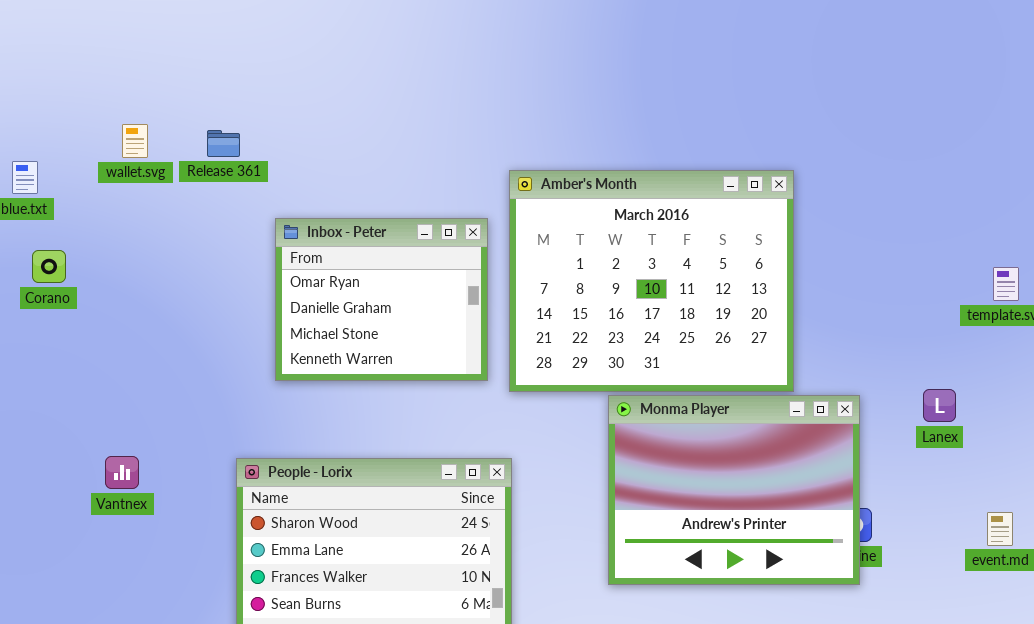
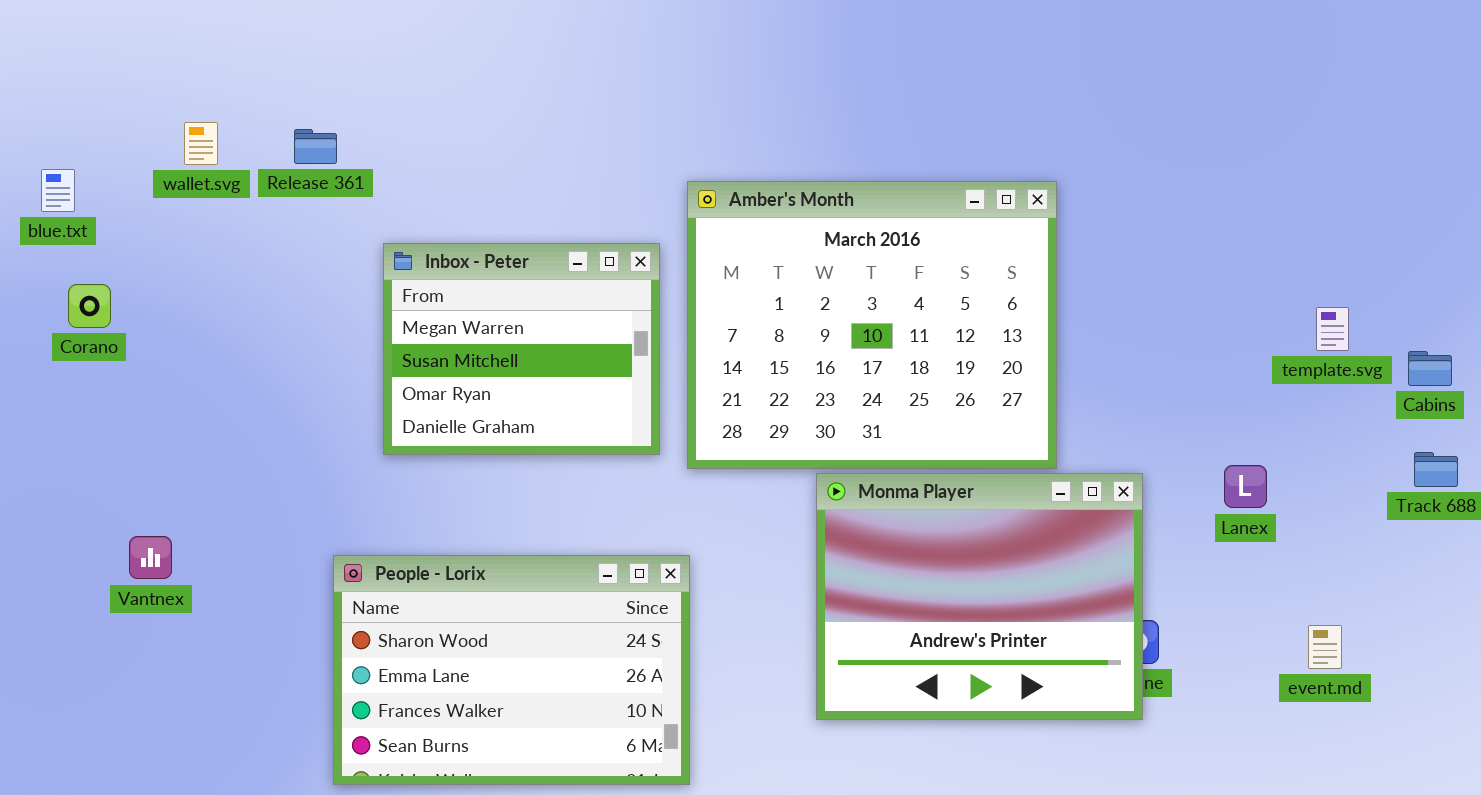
Inbox - Peter: [275,218,488,381] -> [383,243,660,455], scrolled up 2 rows
Vantnex: [105,456,139,489] -> [129,536,172,579], moved

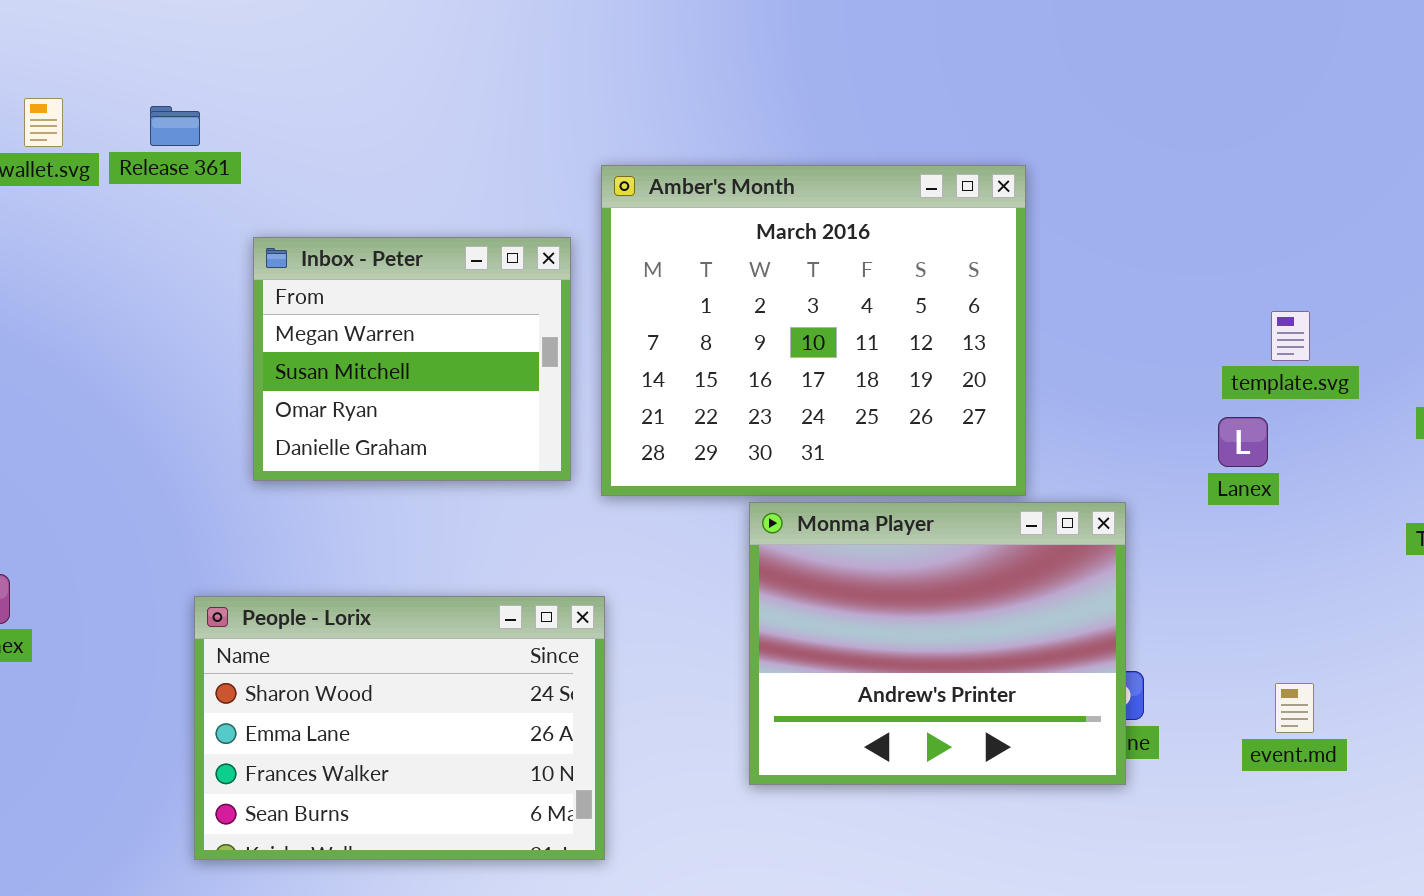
template.svg: [1316,307,1349,351] -> [1271,311,1310,361], moved
Lanex: [1224,465,1267,508] -> [1218,417,1268,467], moved
event.md: [1308,625,1342,669] -> [1275,683,1314,733], moved

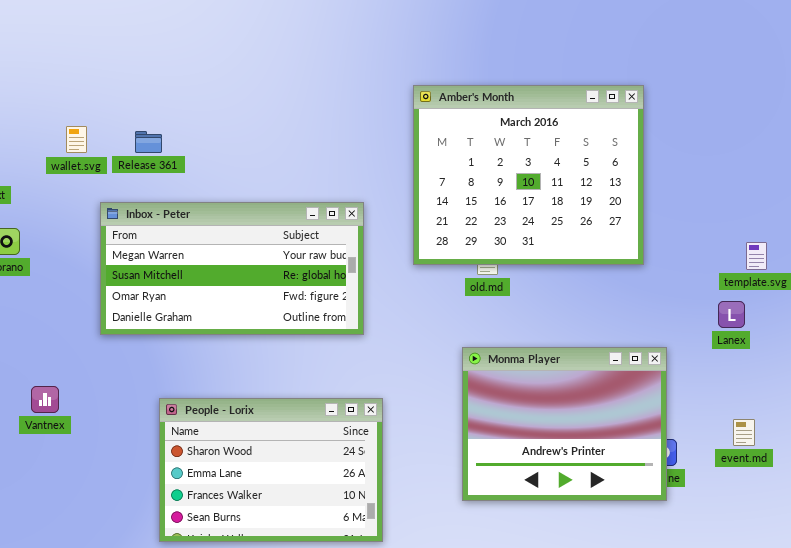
Amber's Month: [601,165,1026,496] -> [413,85,644,265], moved
Inbox - Peter: [253,237,571,481] -> [100,202,364,335], resized
event.md: [1275,683,1314,733] -> [733,419,755,446], moved

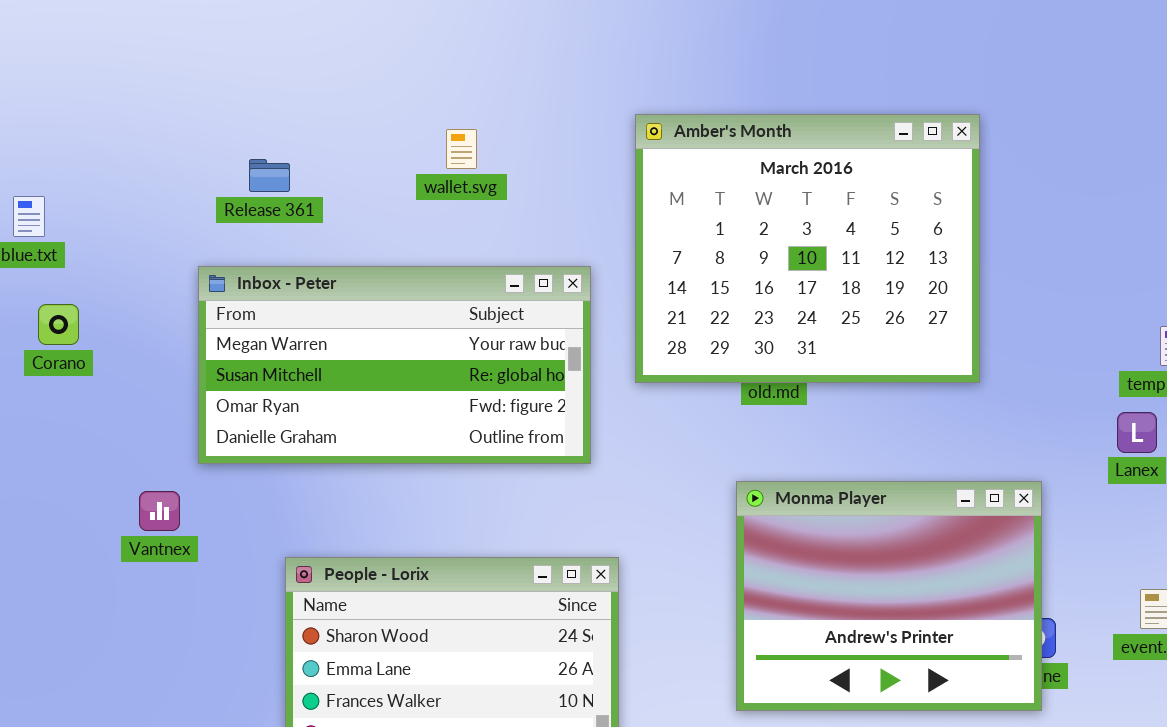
Amber's Month: [413,85,644,265] -> [635,114,980,383], moved
wallet.svg: [66,126,87,153] -> [446,129,477,169], moved
Vantnex: [31,386,59,413] -> [139,491,180,531], moved

